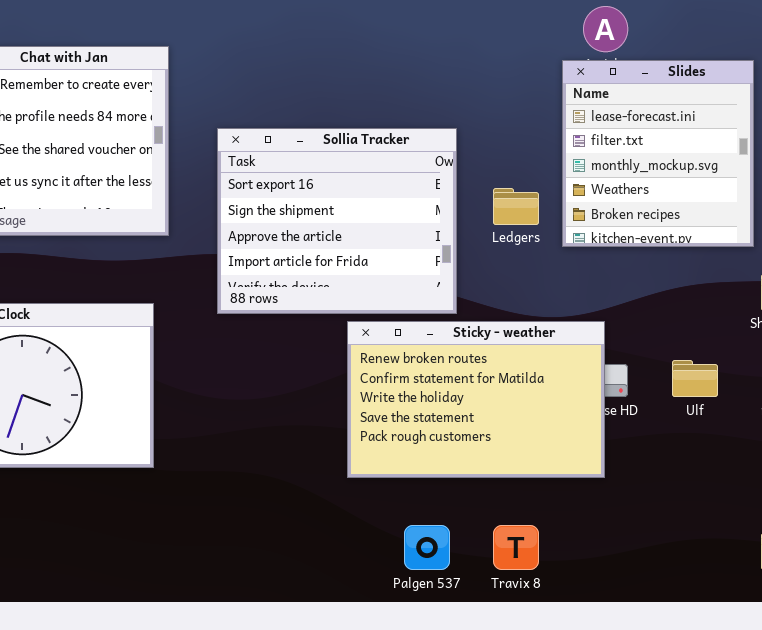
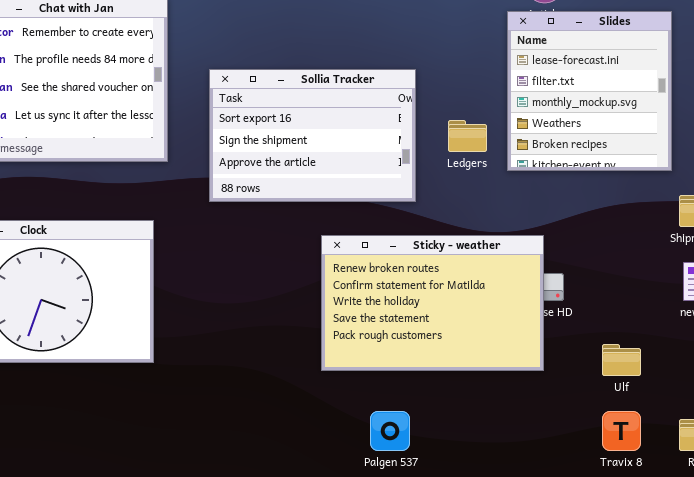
Sollia Tracker: [217,128,457,314] -> [209,69,416,202], resized
Ulf: [672,360,718,397] -> [602,344,641,376], moved
Travix 8: [493,525,539,570] -> [602,411,641,451], moved

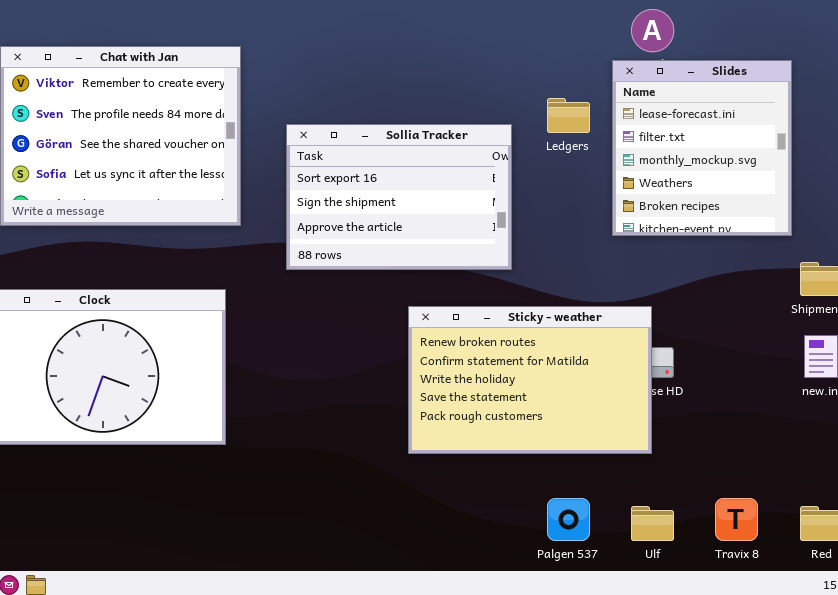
Ledgers: [448,120,487,152] -> [547,98,590,133], moved
Ulf: [602,344,641,376] -> [631,506,674,541], moved
Palgen 537: [370,411,410,451] -> [547,498,590,541], moved

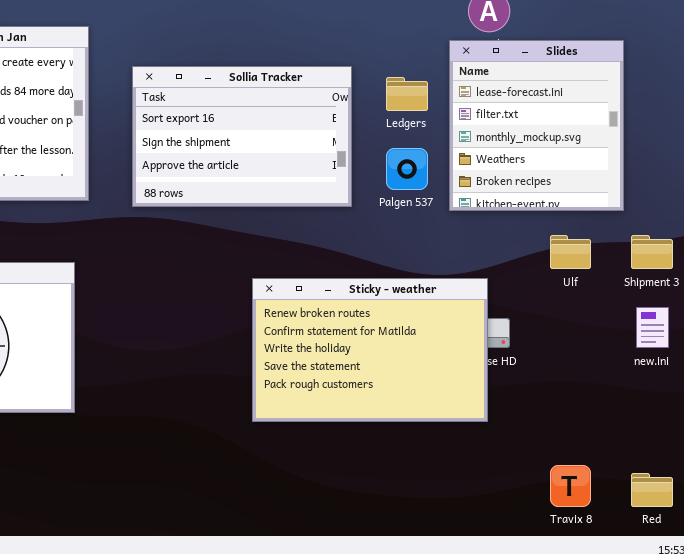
Sollia Tracker: [286,124,512,270] -> [132,66,352,207], moved
Palgen 537: [547,498,590,541] -> [386,148,428,190], moved
Ulf: [631,506,674,541] -> [550,235,591,269], moved

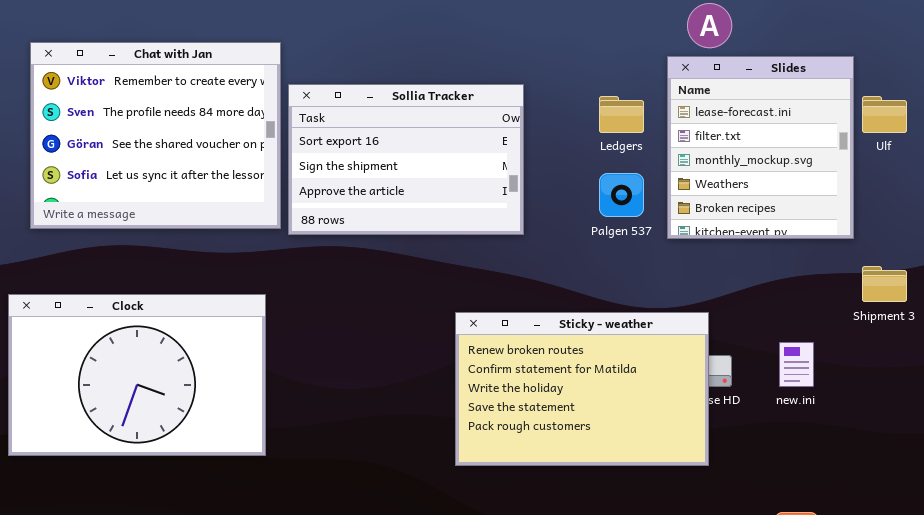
Sollia Tracker: [132,66,352,207] -> [288,84,524,235], moved
Ulf: [550,235,591,269] -> [862,96,907,133], moved
new.ini: [636,307,669,348] -> [779,342,814,387], moved

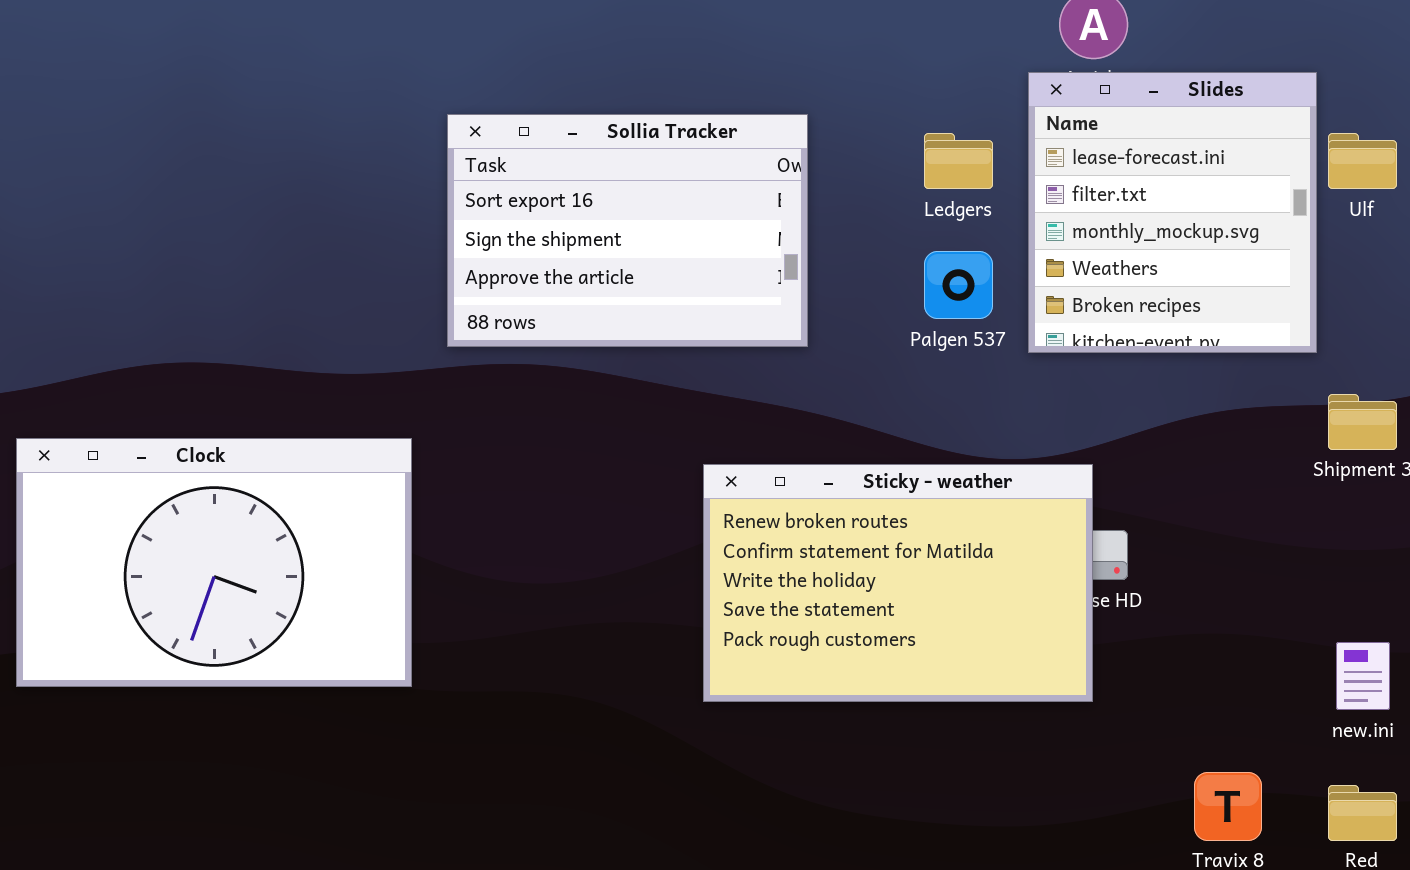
Chat with Jan: [30,42,281,229] -> none, closed
new.ini: [779,342,814,387] -> [1336,642,1390,710], moved

